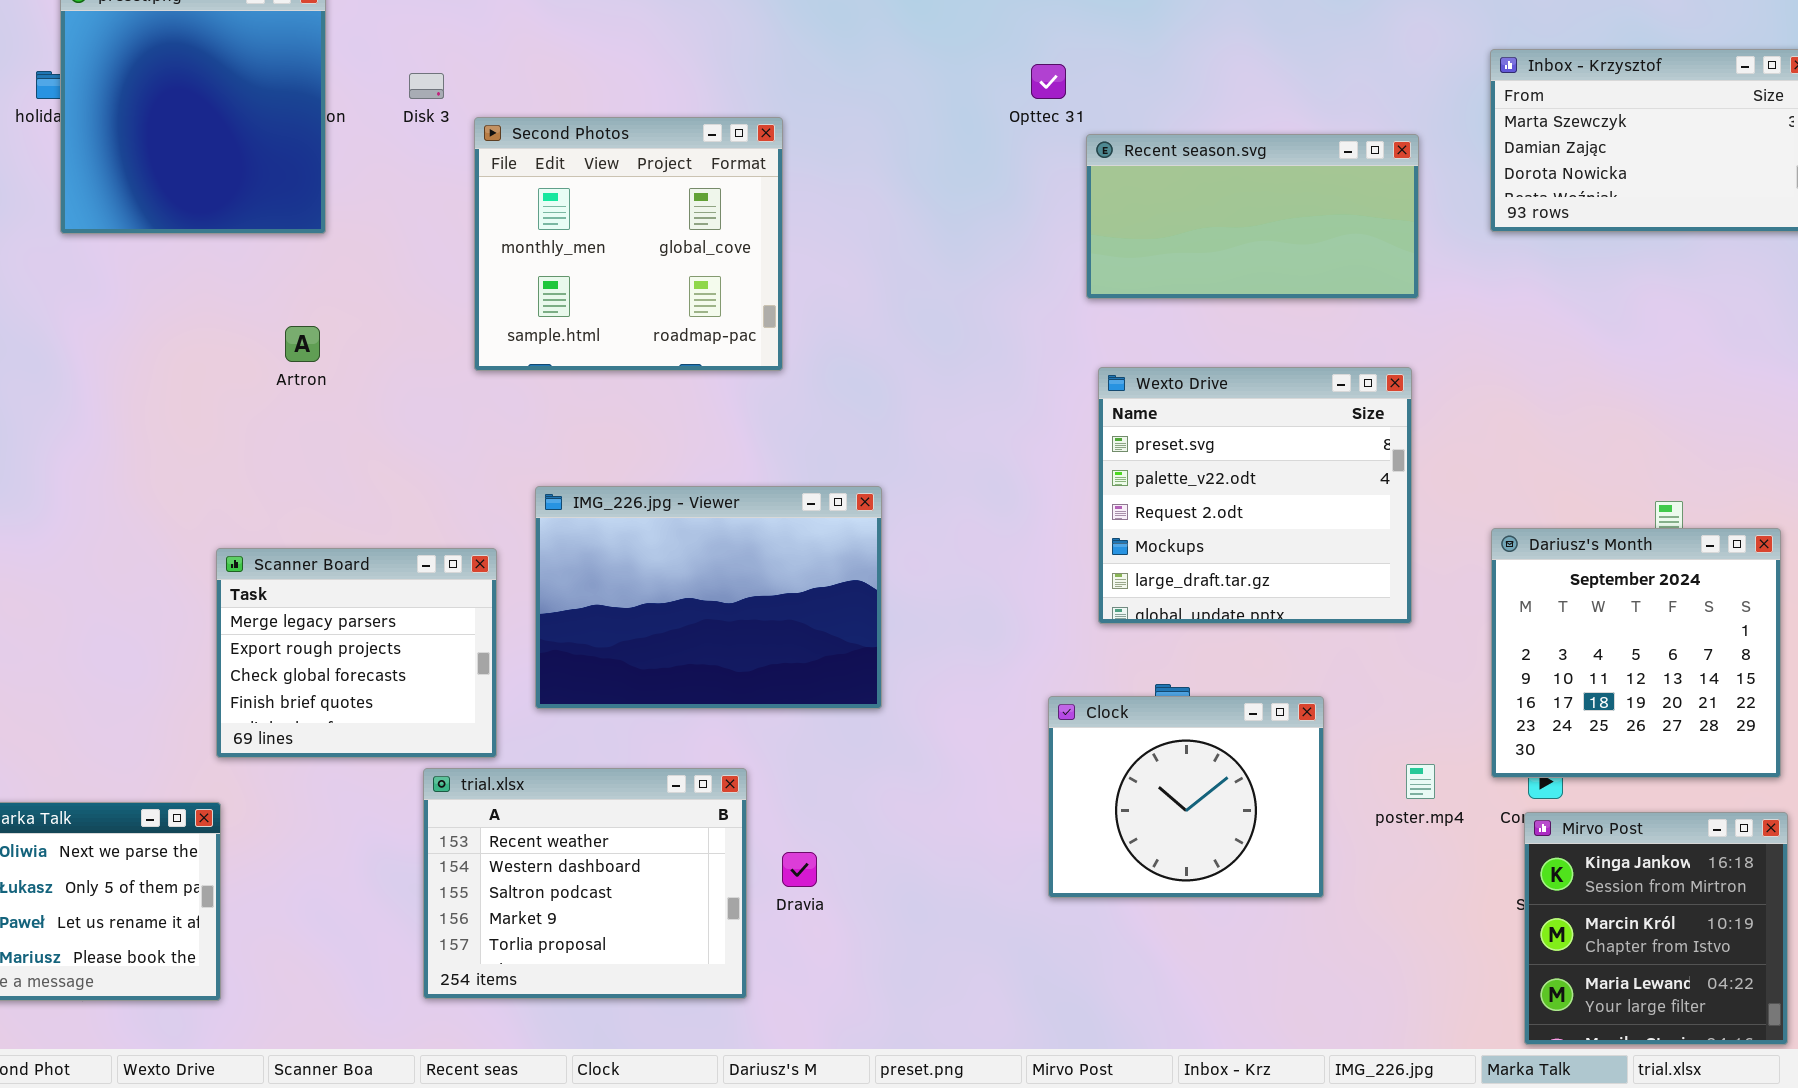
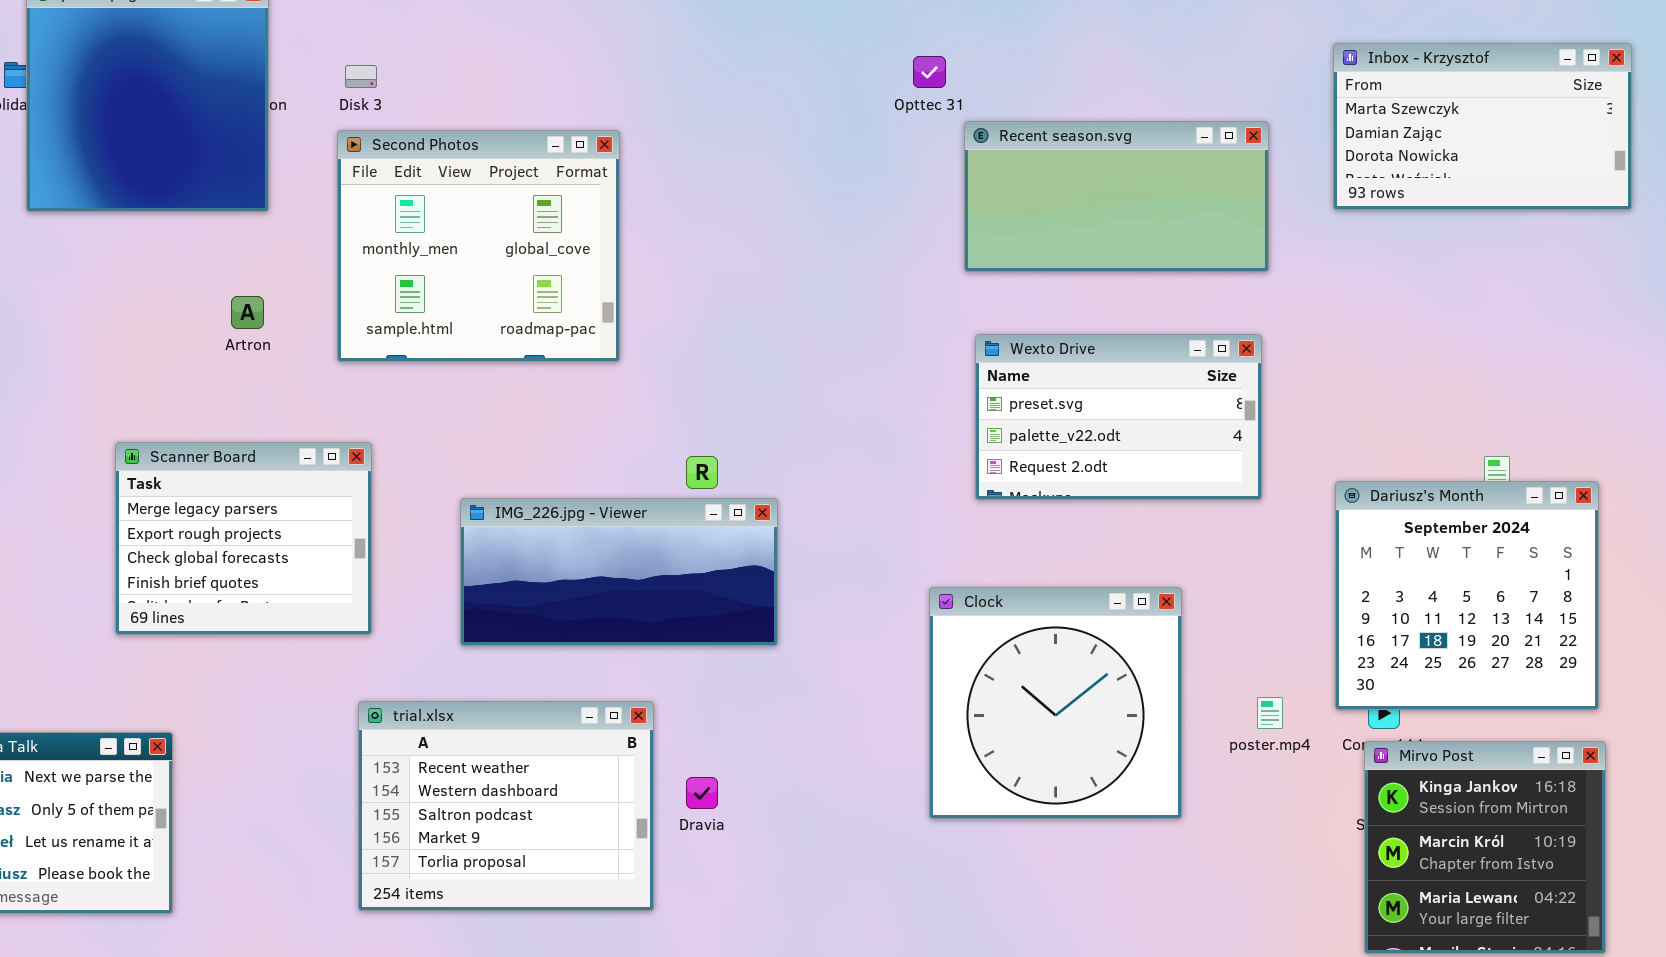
Second Photos: [474,117,783,371] -> [337,130,620,362], moved
Wexto Drive: [1098,367,1412,624] -> [975,334,1262,500], resized
IMG_226.jpg - Viewer: [535,486,882,709] -> [460,498,778,646], resized
Scanner Board: [216,548,497,758] -> [115,442,372,635], moved
Clock: [1048,696,1324,898] -> [929,587,1182,819], resized

